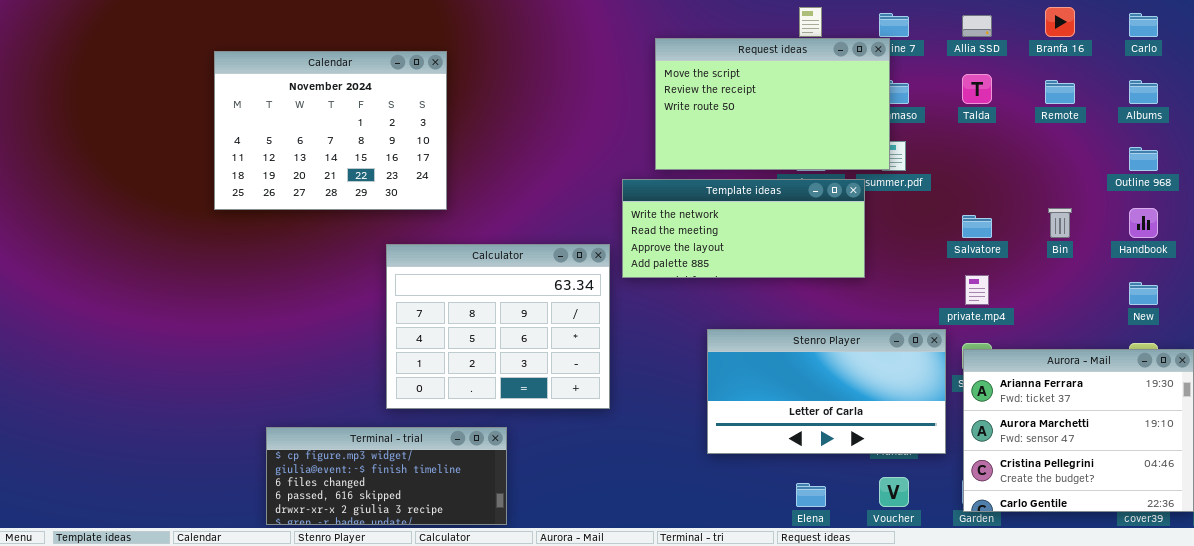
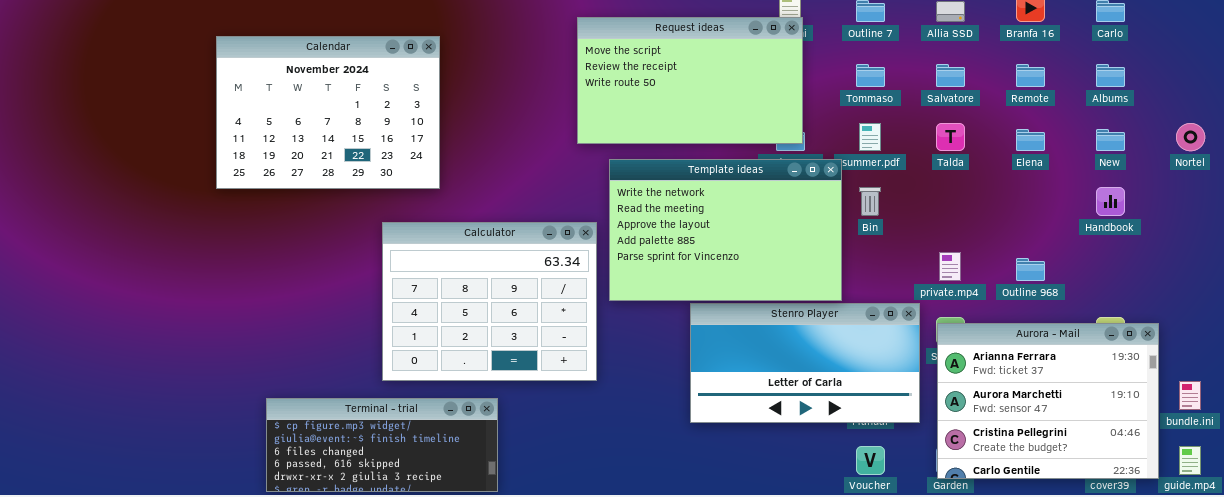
Request ideas: [655,38,890,170] -> [577,17,803,144], moved
Talda: [962,74,992,104] -> [936,123,965,151], moved
Outline 968: [1129,147,1158,171] -> [1016,258,1045,281], moved
Template ideas: [622,179,865,278] -> [609,159,842,301], resized
Bin: [1048,208,1072,238] -> [859,187,881,216], moved
Salvatore: [962,215,992,238] -> [936,64,965,87], moved
New: [1129,282,1158,305] -> [1096,129,1125,151], moved
Elena: [796,483,826,507] -> [1016,129,1045,151], moved

